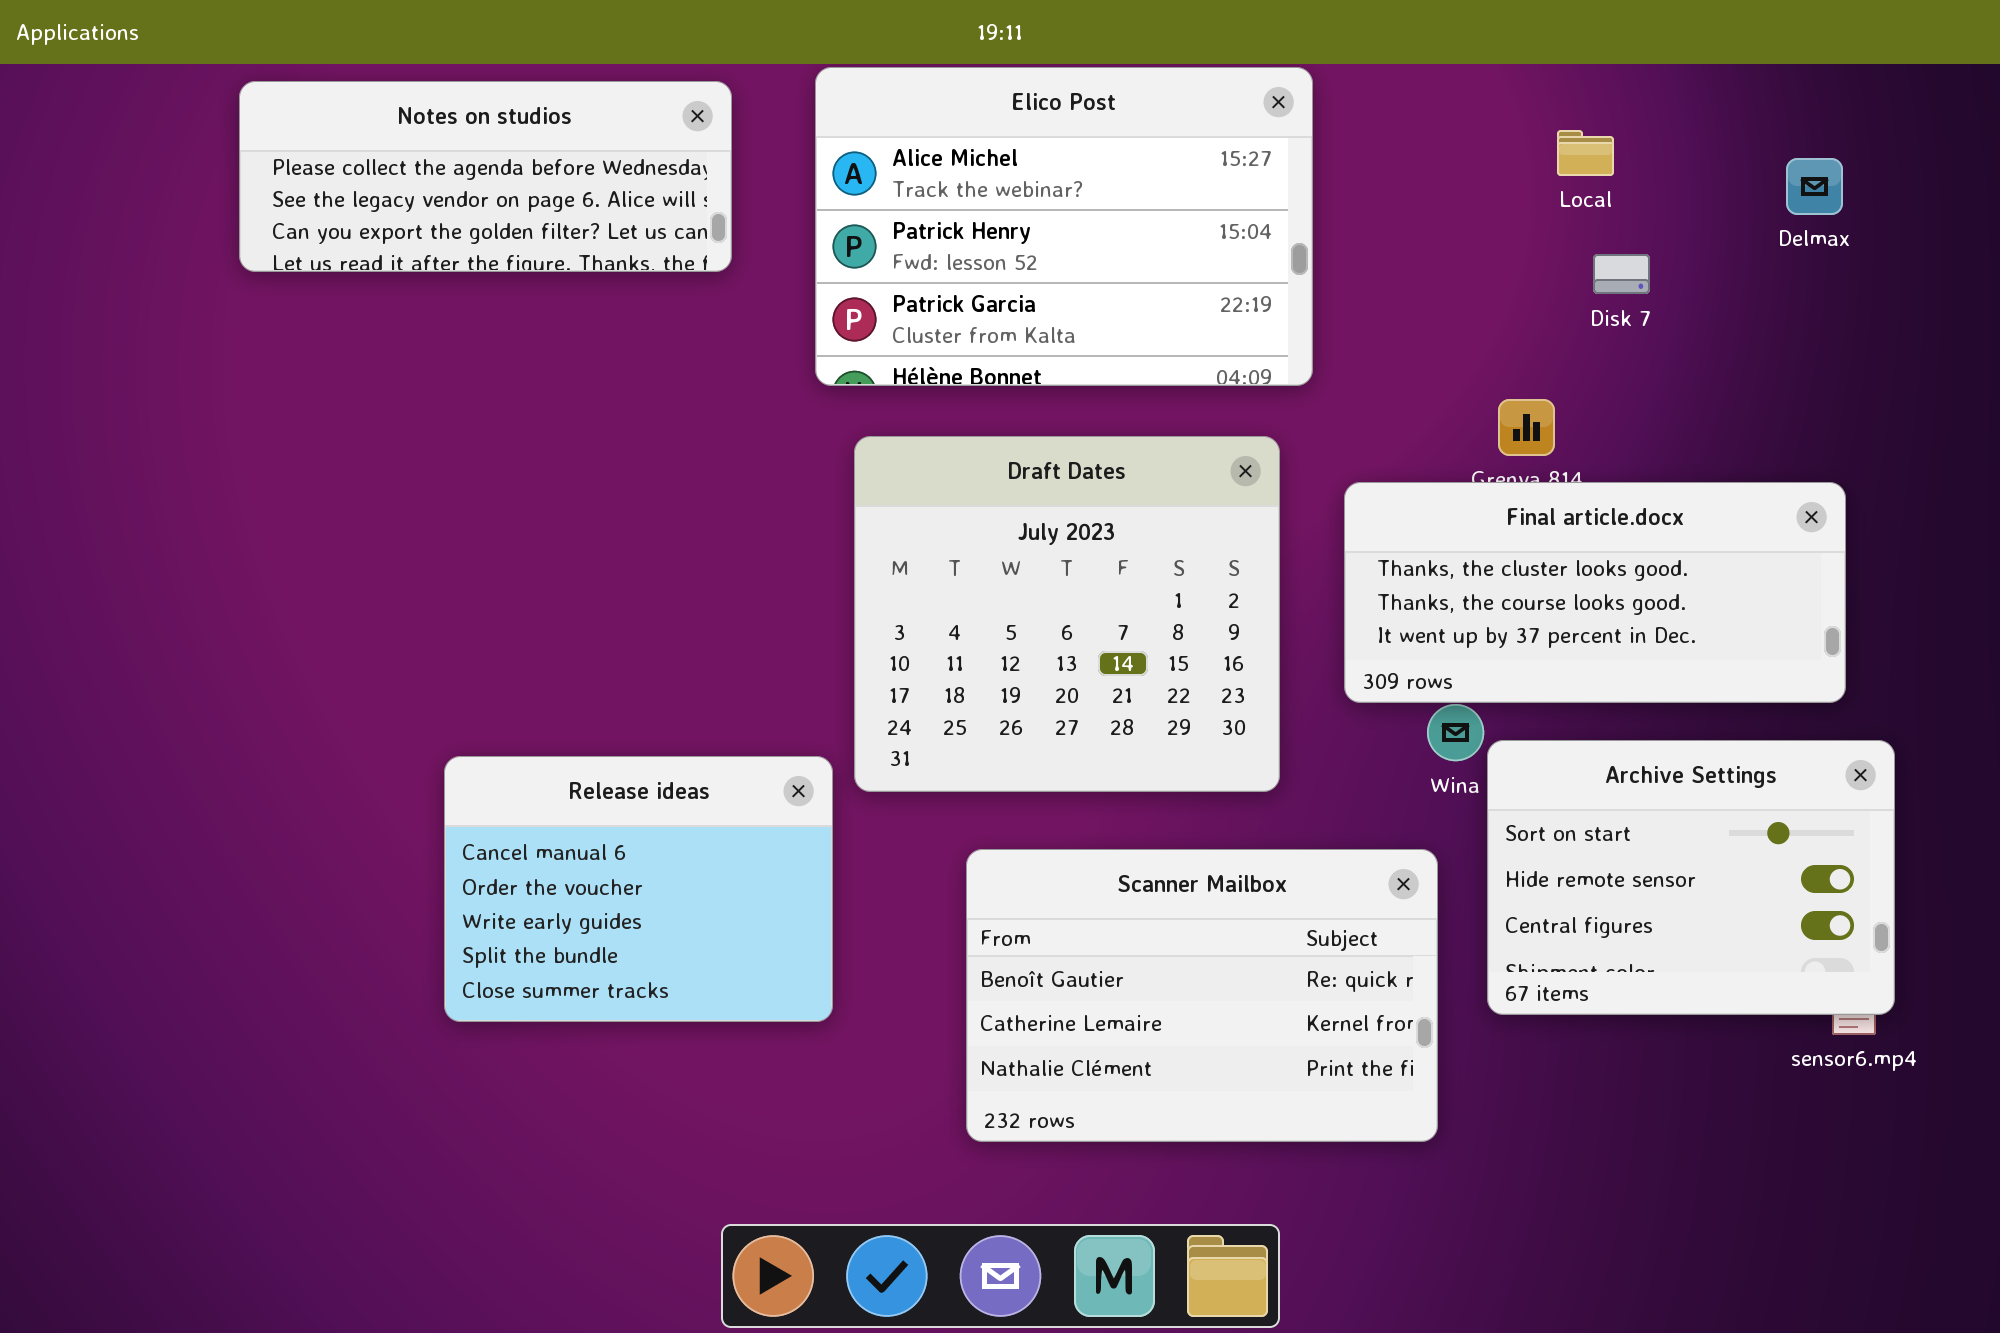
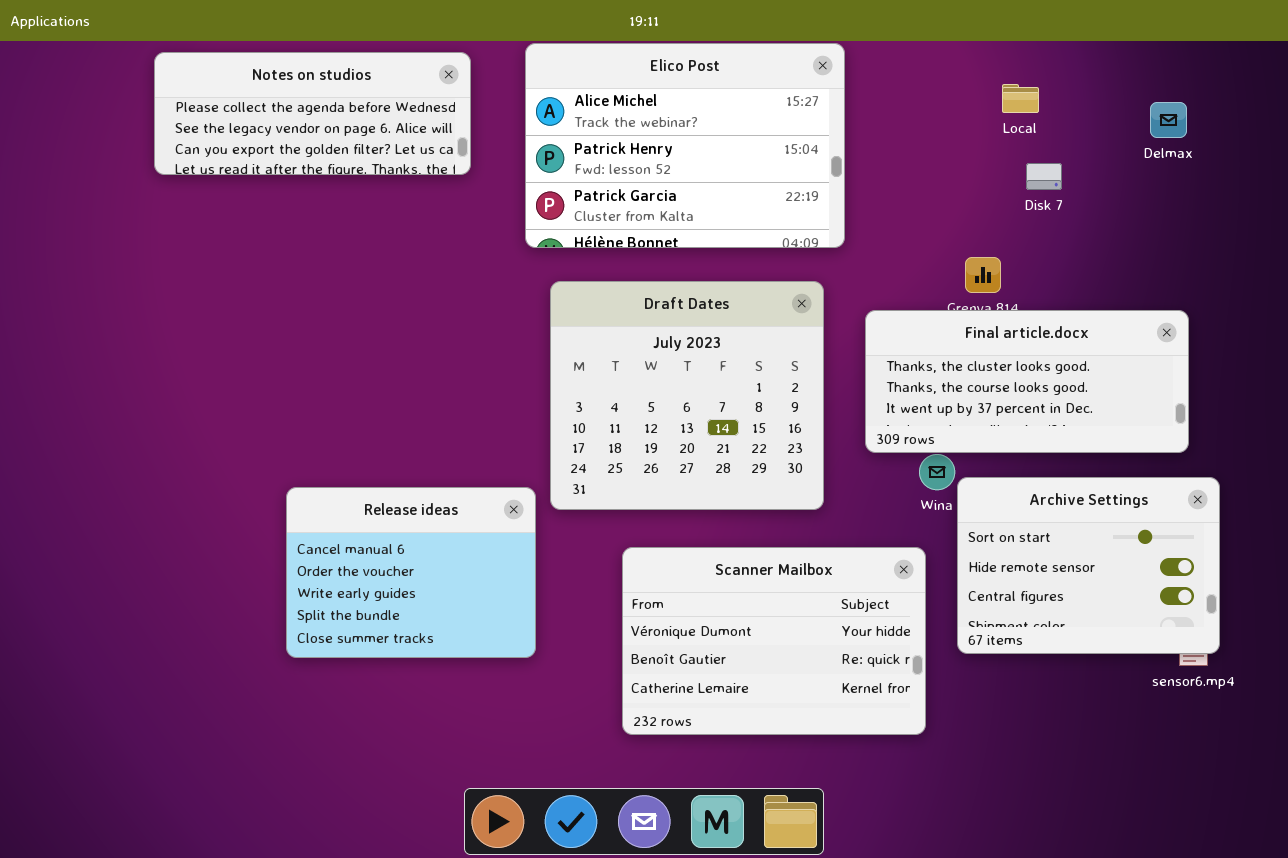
Scanner Mailbox: [966,849,1438,1142] -> [622,547,926,735], scrolled up 1 row

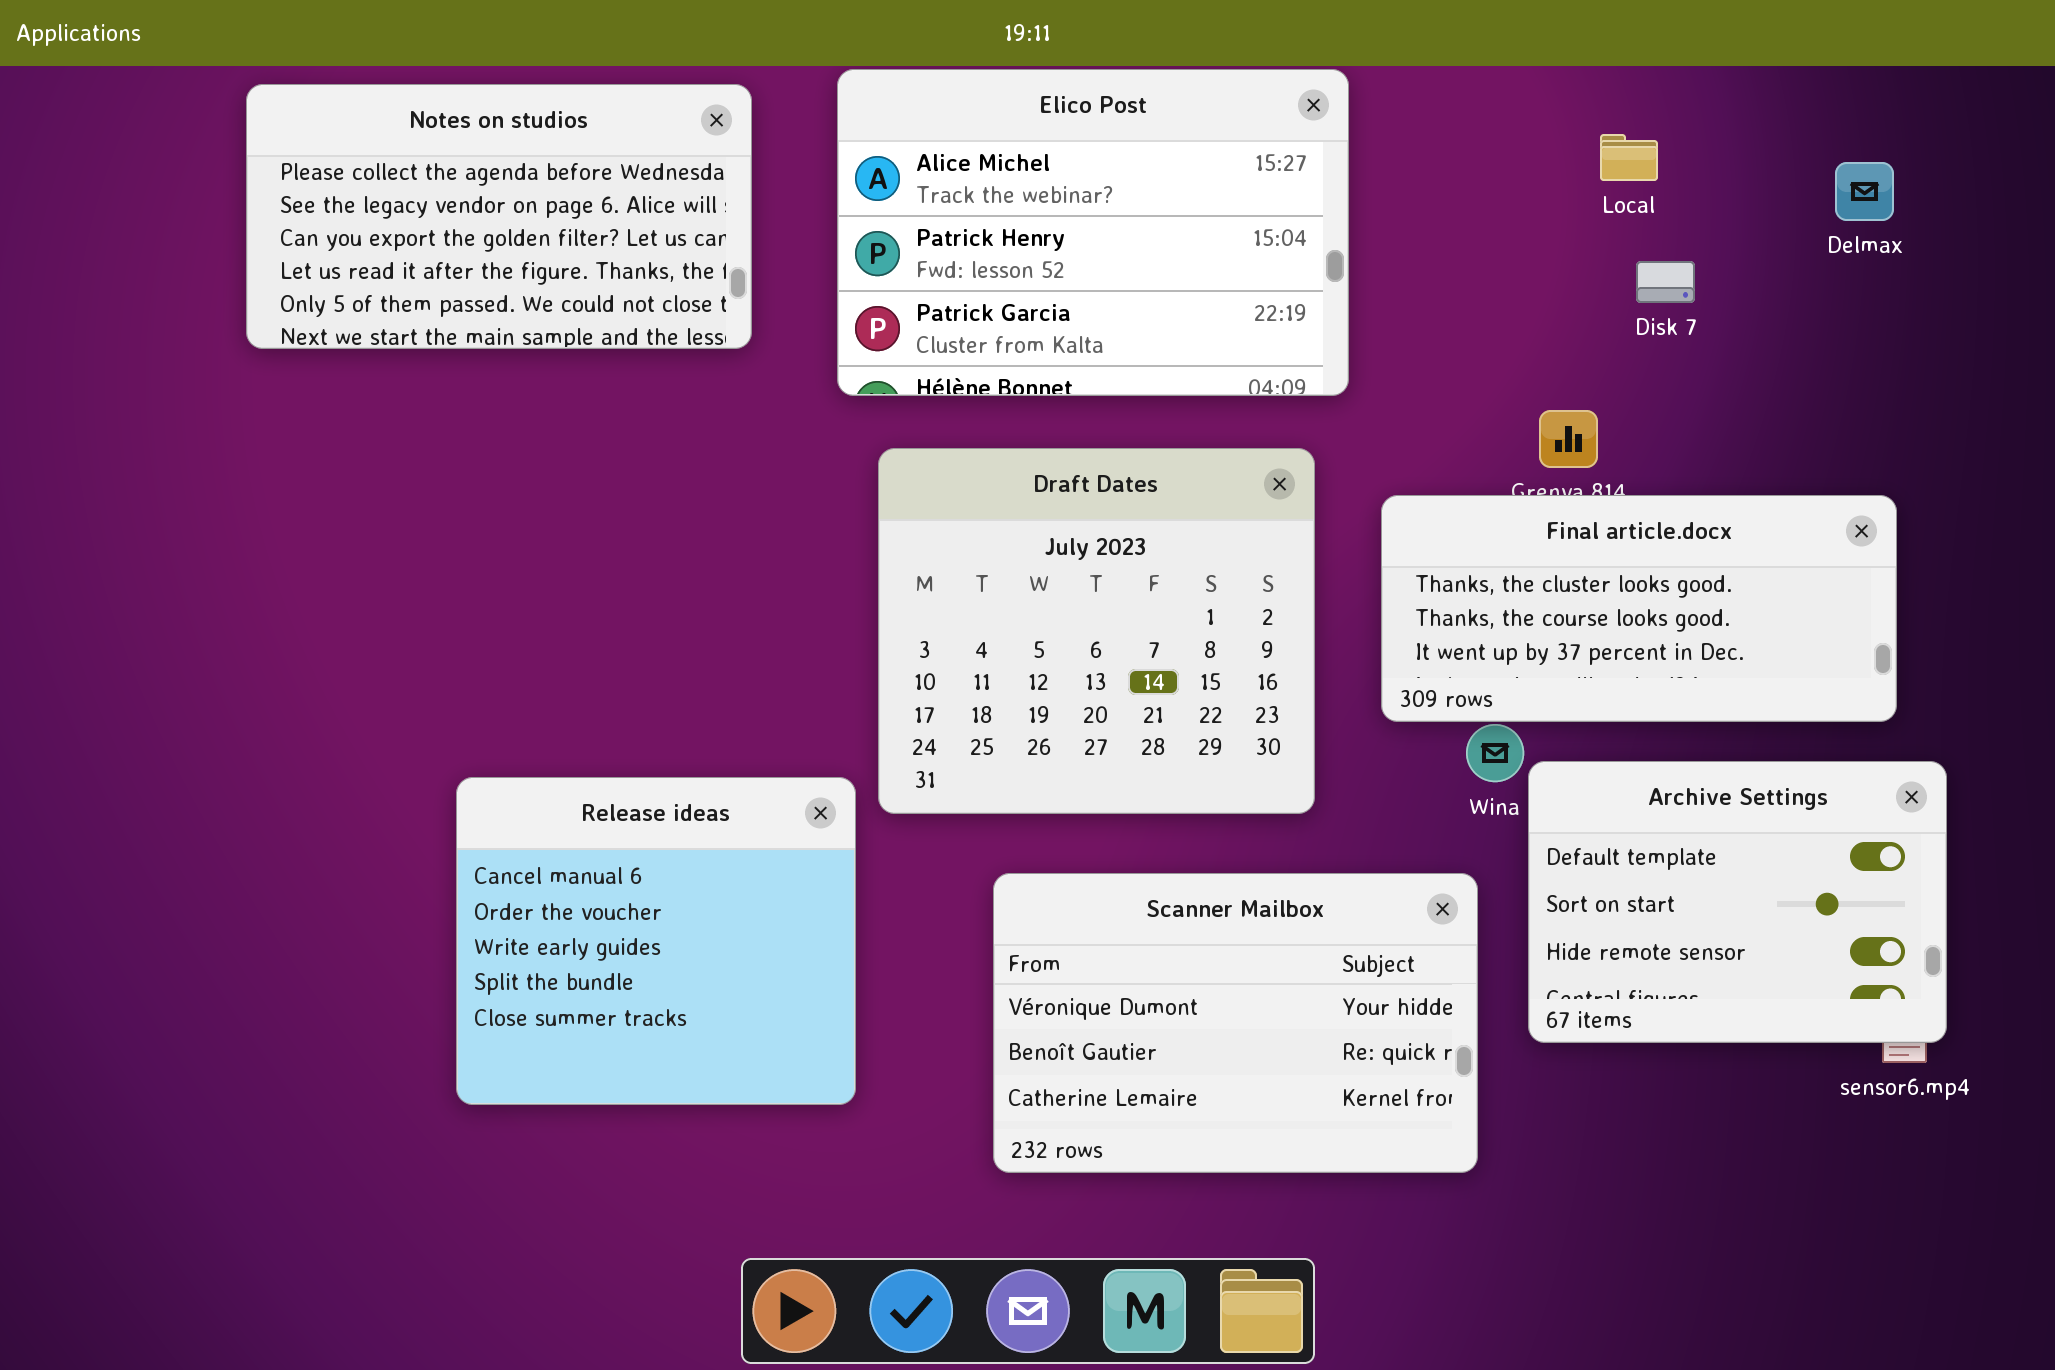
Notes on studios: [154,52,471,175] -> [246,84,752,349], resized
Archive Settings: [957,477,1220,654] -> [1528,761,1947,1043], scrolled up 1 row
Release ideas: [286,487,536,658] -> [456,777,856,1105], resized

